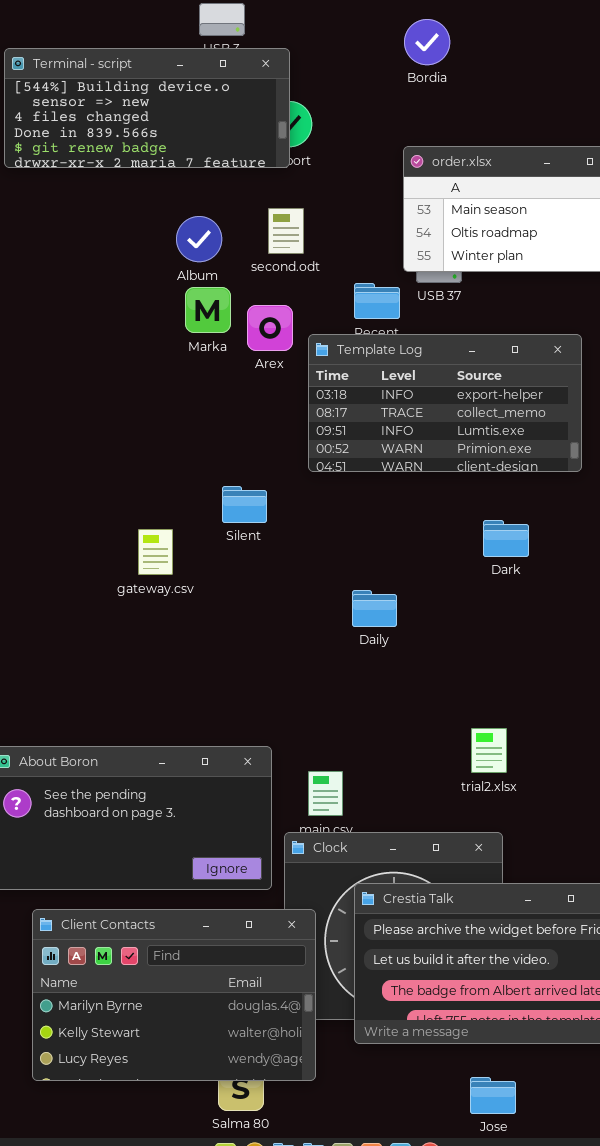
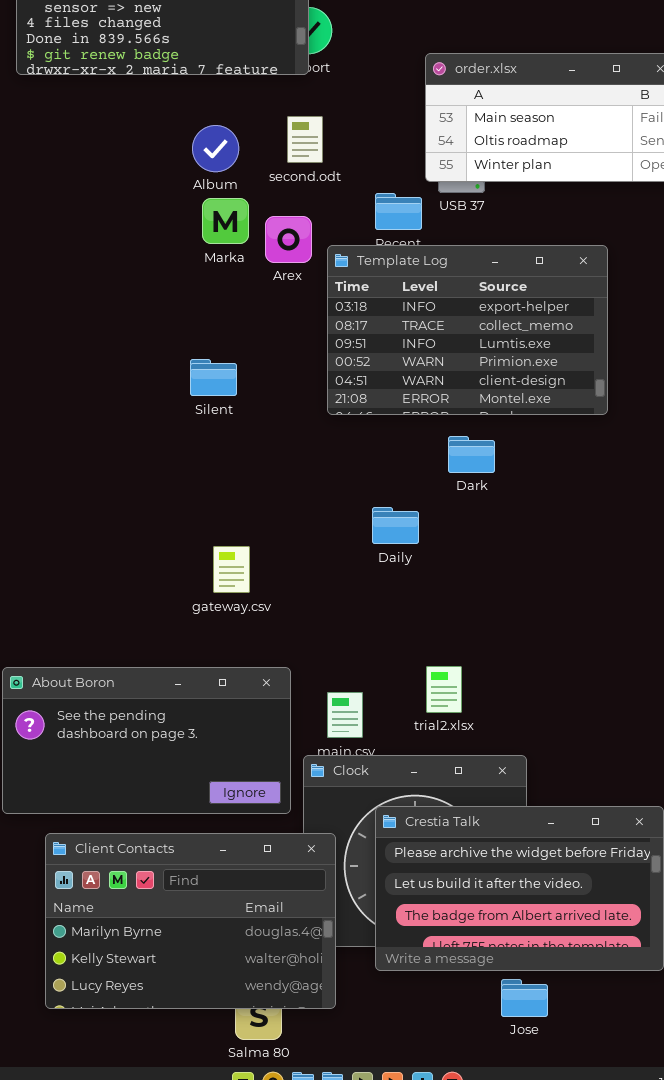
Template Log: [308,334,582,472] -> [327,245,608,415], resized
Silent: [222,486,267,523] -> [190,359,237,396], moved
Dark: [483,520,529,557] -> [448,436,495,473], moved
gateway.csv: [138,529,173,575] -> [213,546,250,593], moved
trial2.xlsx: [471,728,507,773] -> [426,666,462,713], moved
Jose: [470,1077,516,1114] -> [501,979,548,1017], moved

